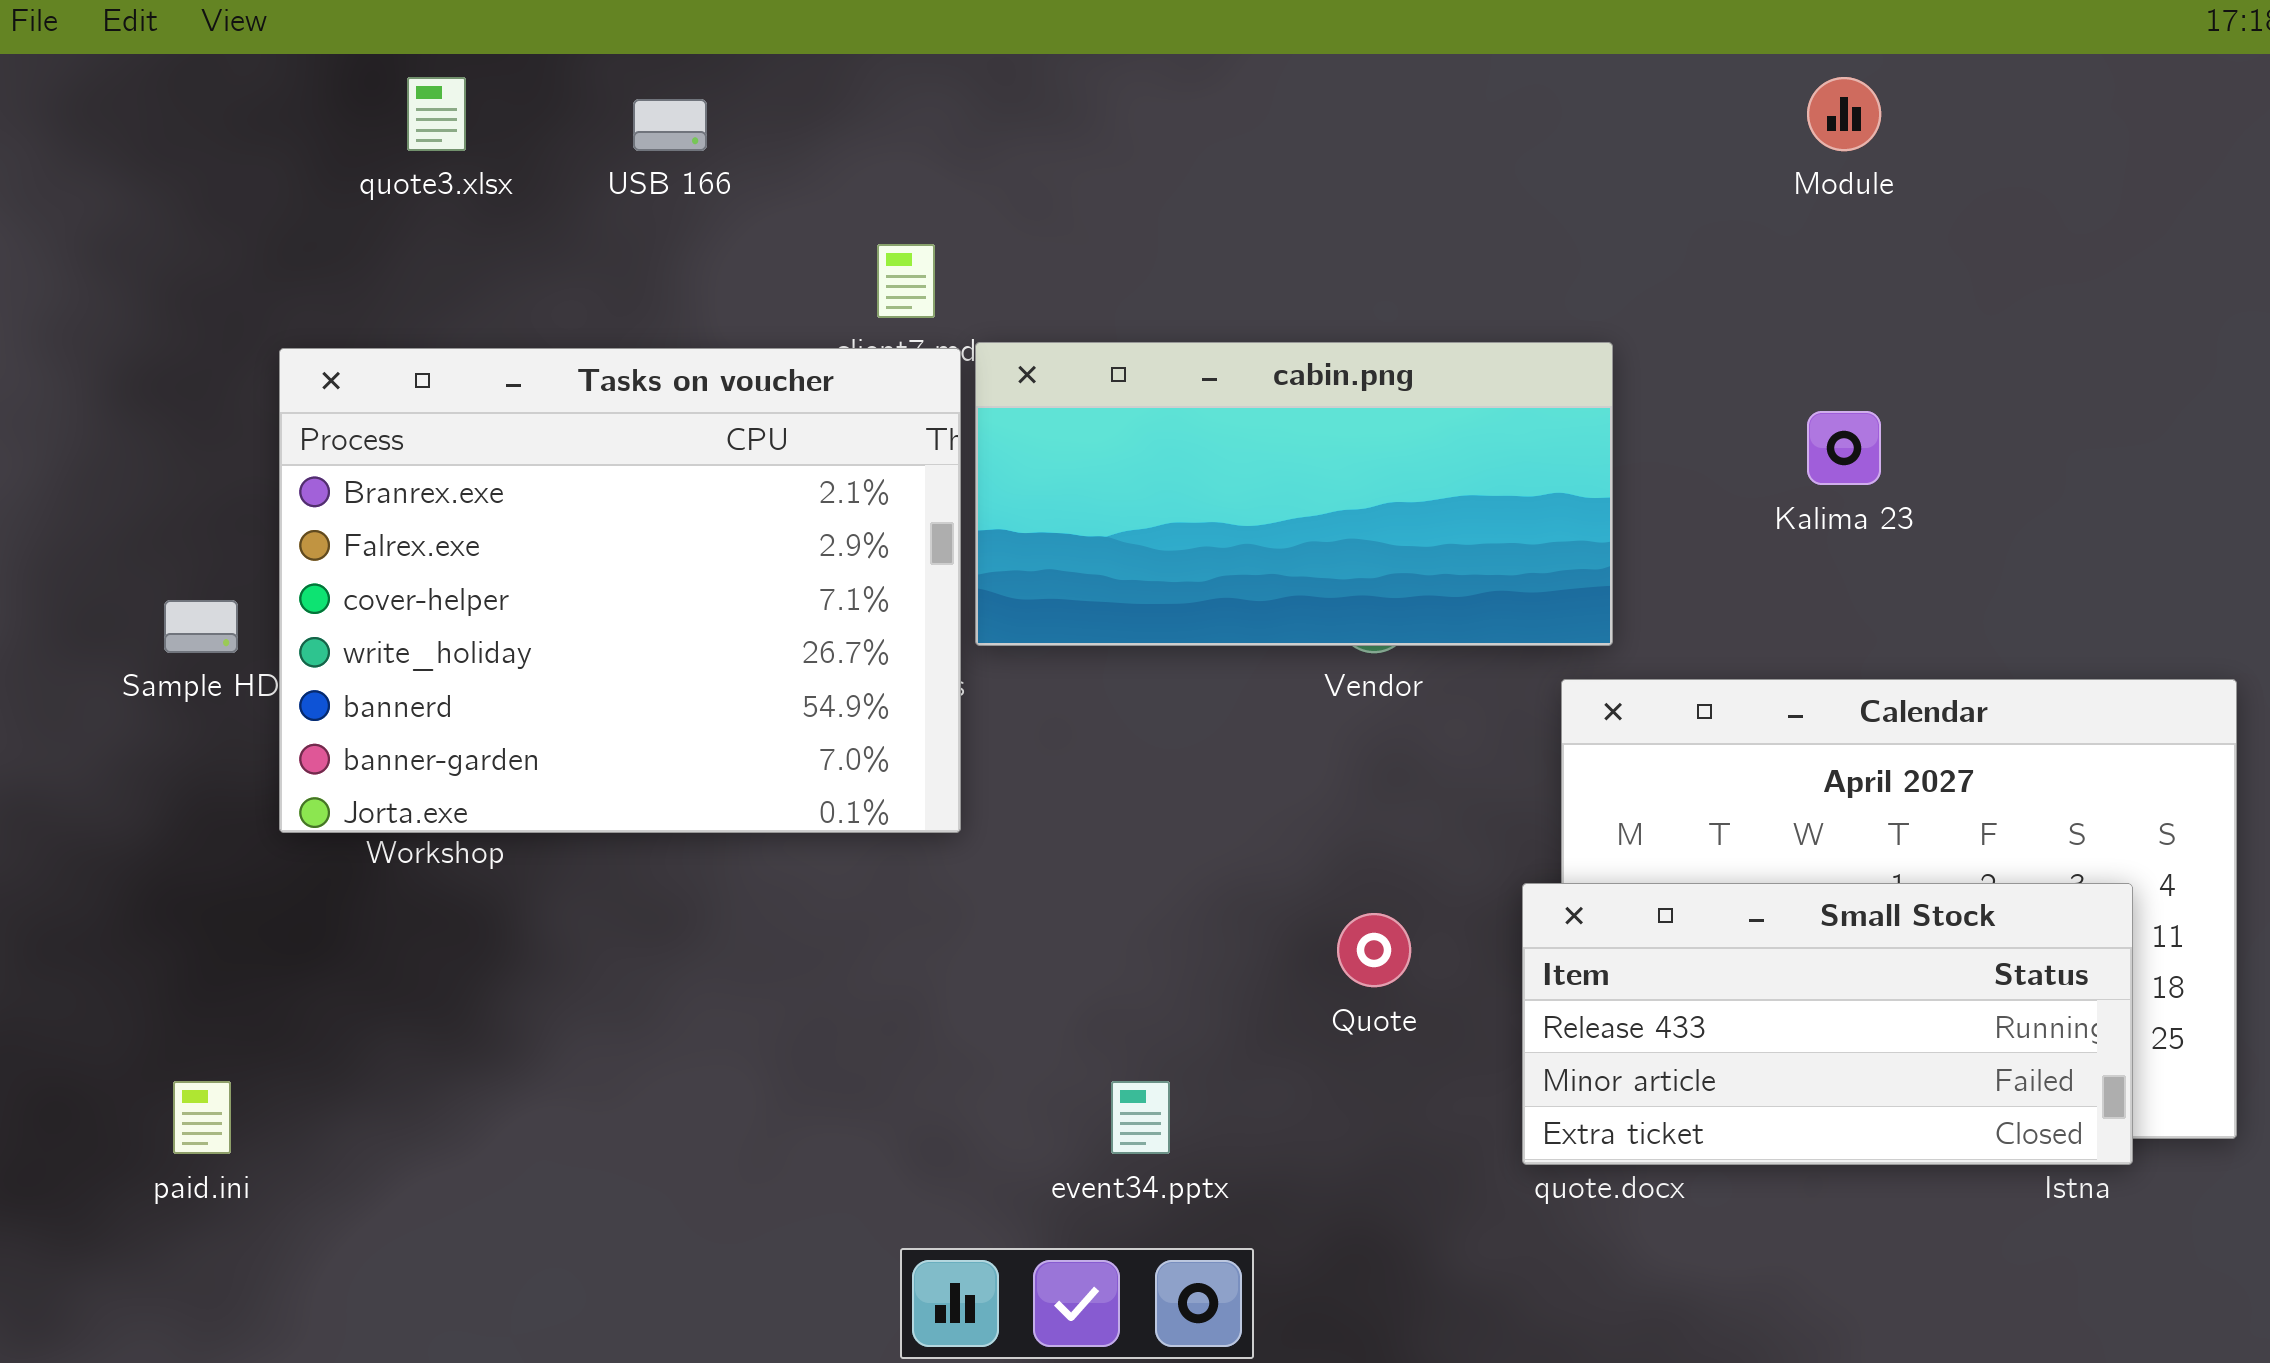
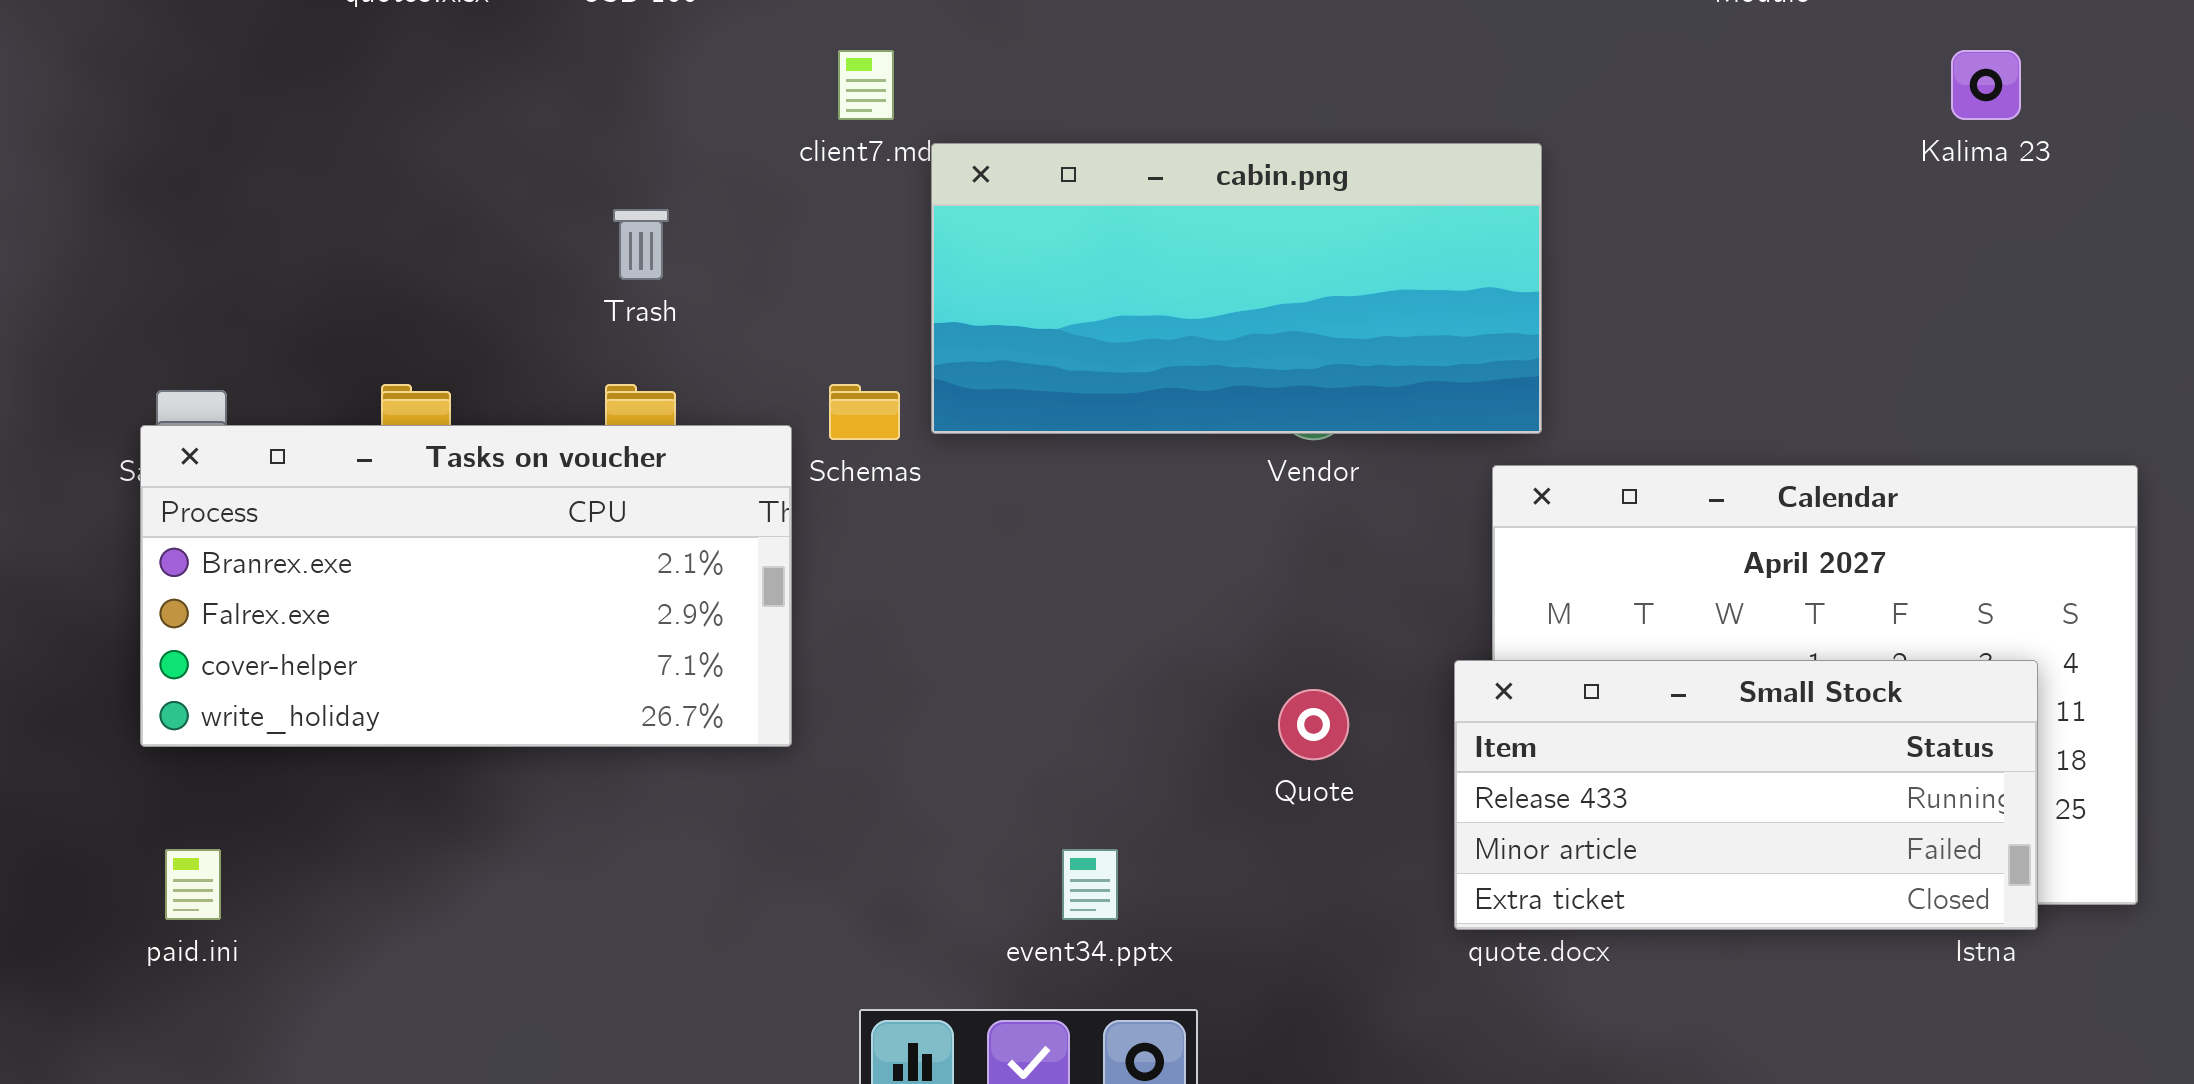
Tasks on voucher: [279,348,961,833] -> [140,425,792,747], moved, resized
Kalima 23: [1807,411,1881,485] -> [1951,50,2021,120], moved

